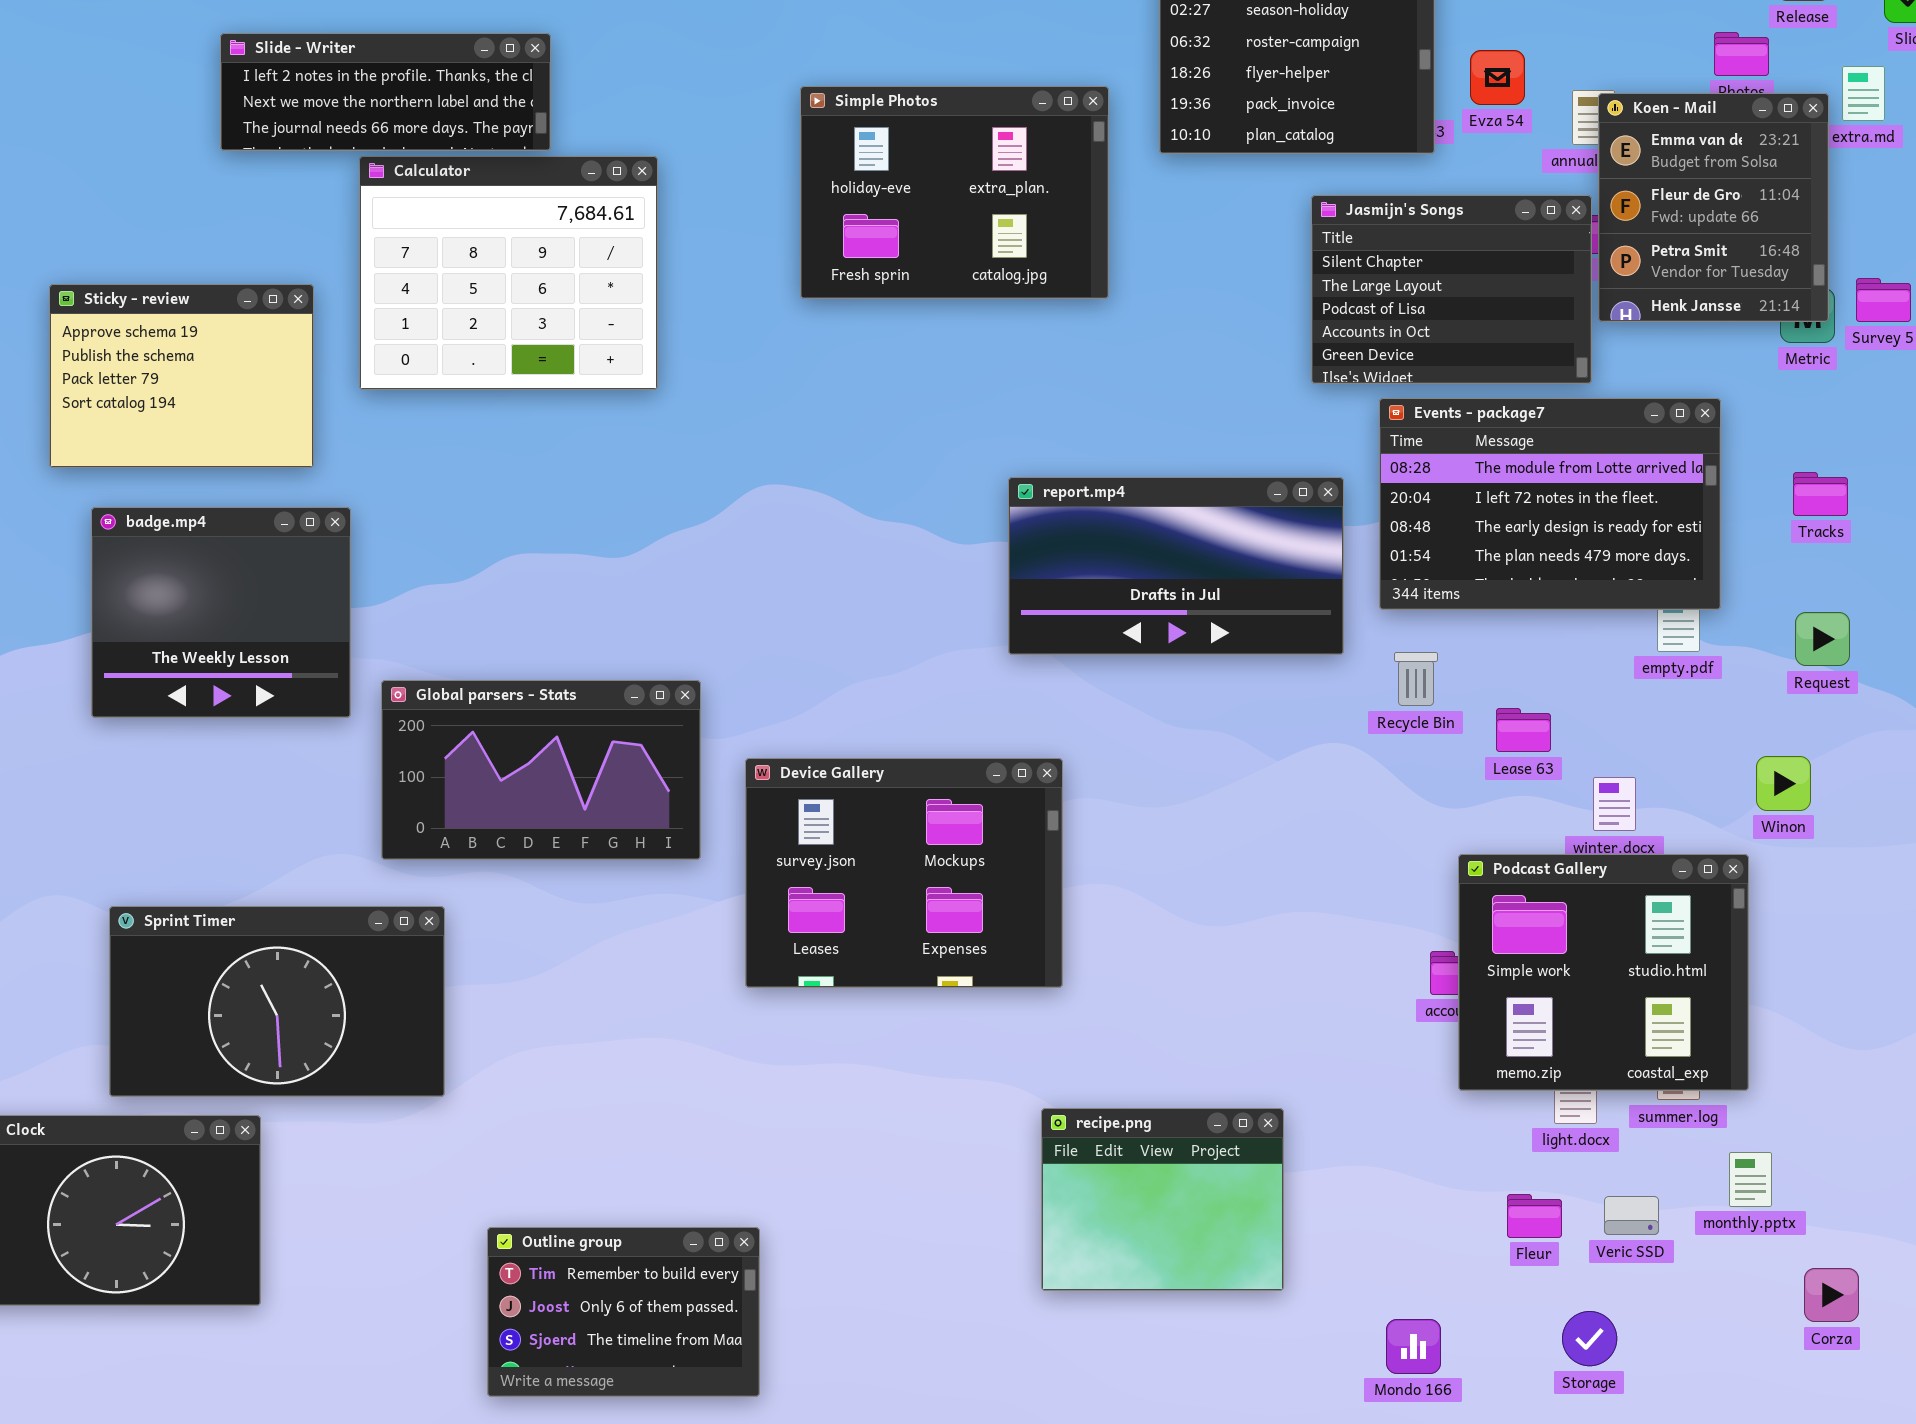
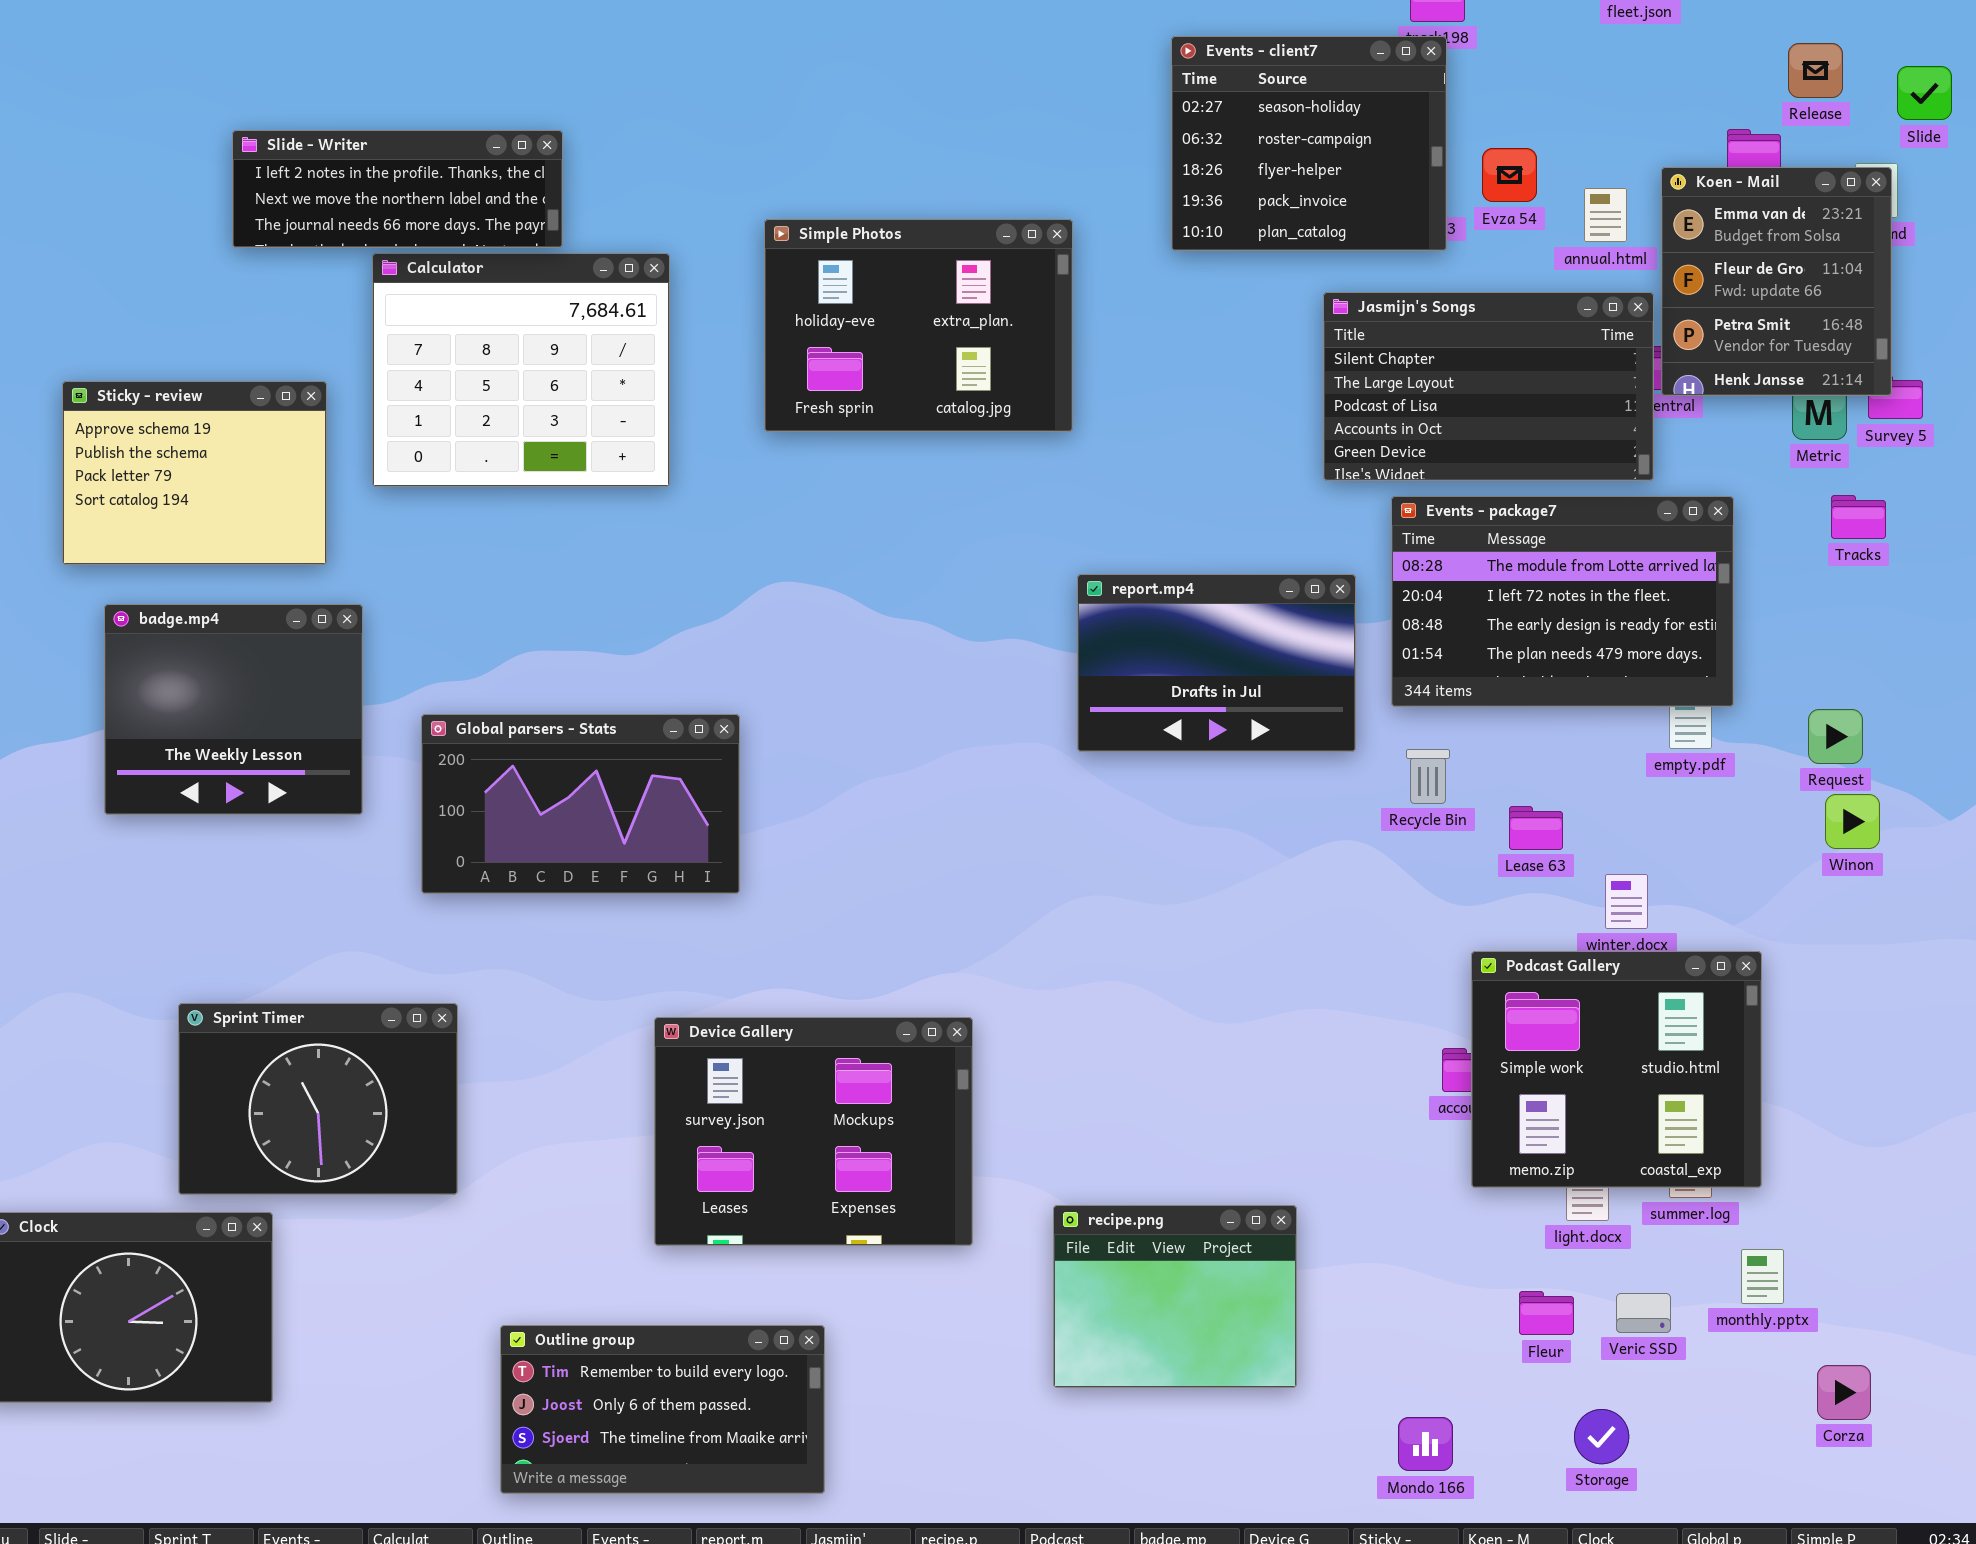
Simple Photos: [800,86,1109,299] -> [764,219,1073,432], moved
Koen - Mail: [1598,93,1829,322] -> [1661,167,1892,396], moved
Jasmijn's Songs: [1311,195,1592,384] -> [1323,292,1654,481], resized
Tracks: [1793,472,1848,516] -> [1831,495,1886,539], moved
report.mp4: [1008,477,1344,655] -> [1077,574,1356,752], resized
Global parsers - Stats: [381,680,701,860] -> [421,714,740,894], moved
Winon: [1756,756,1811,811] -> [1825,794,1880,849], moved
Device Gallery: [745,758,1063,988] -> [654,1017,973,1246], moved
Sprint Timer: [109,906,445,1097] -> [178,1003,458,1195], resized
Outline group: [487,1227,760,1397] -> [500,1325,825,1494], resized

